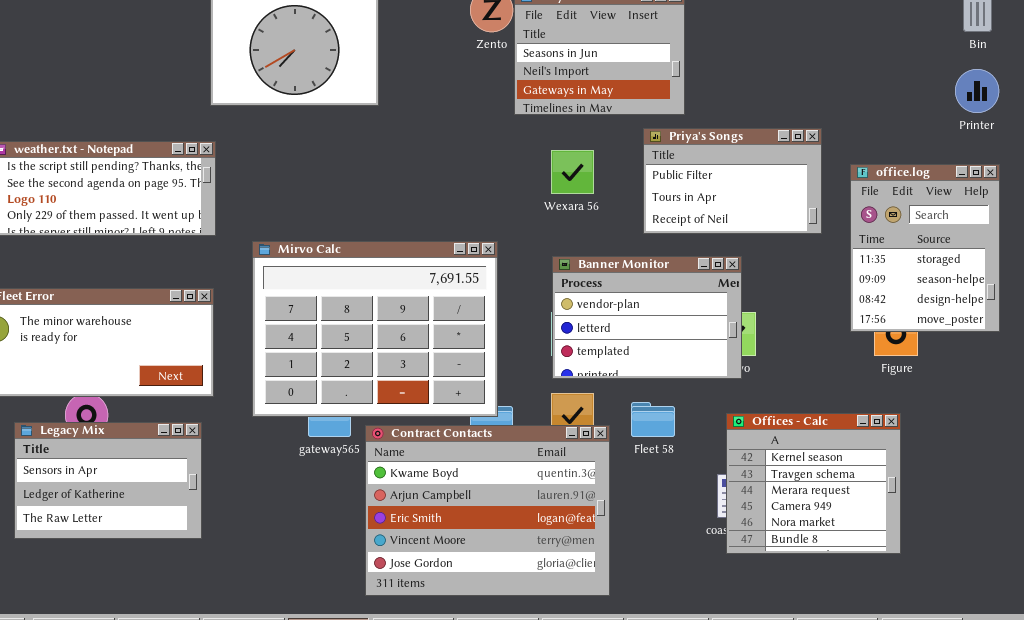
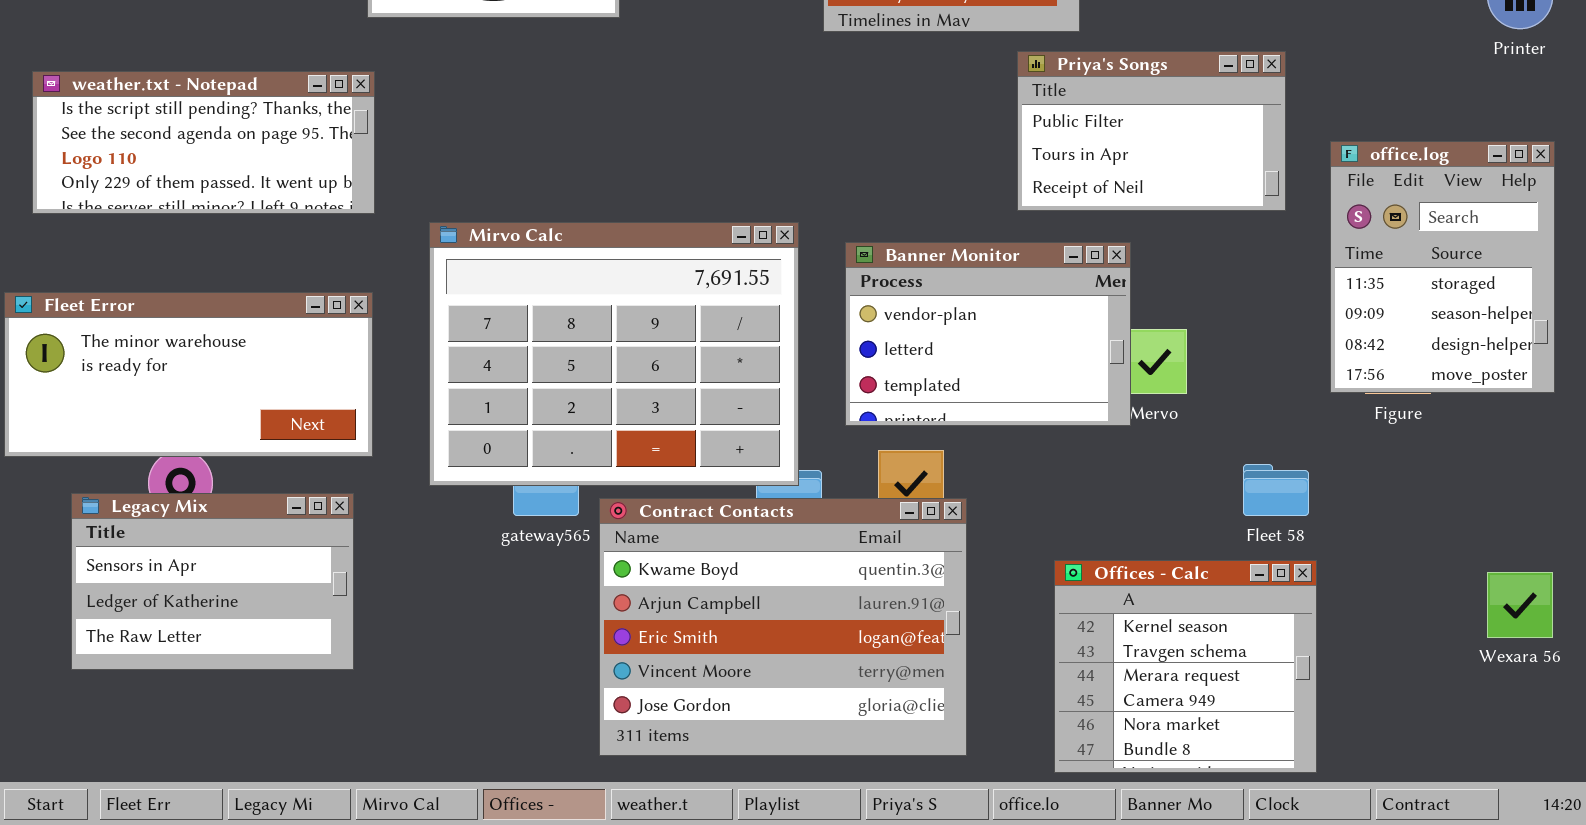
Wexara 56: [551,150,594,194] -> [1487,572,1553,638], moved
office.log: [850,164,1000,332] -> [1330,141,1555,393], moved
Banner Monitor: [552,256,742,379] -> [845,242,1131,426], moved
Fleet 58: [631,402,675,437] -> [1243,464,1309,516], moved
Offices - Calc: [726,413,901,554] -> [1054,560,1317,773], moved

